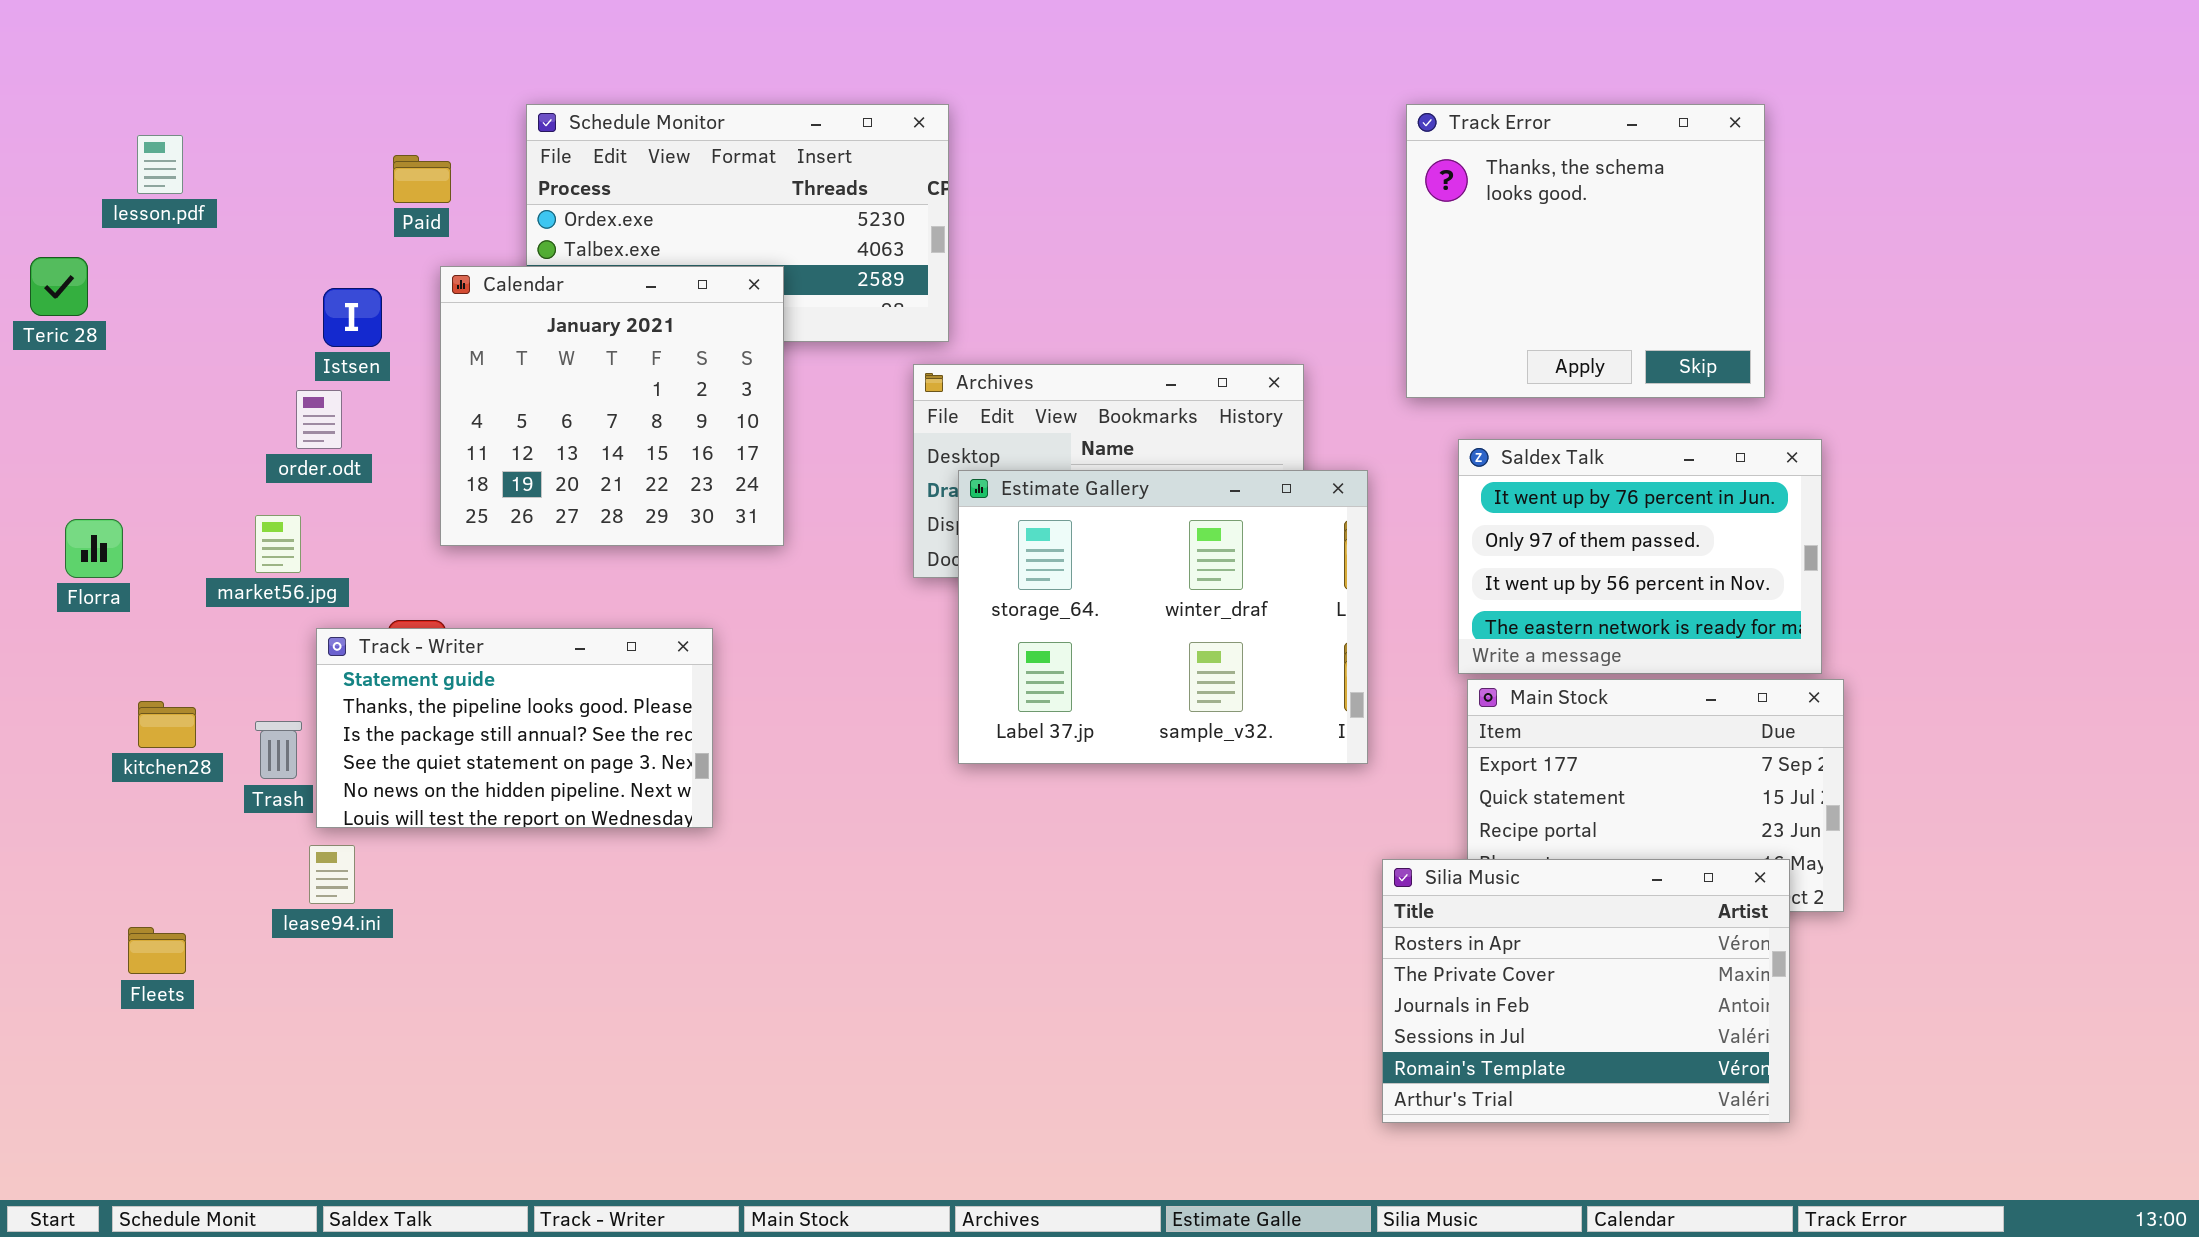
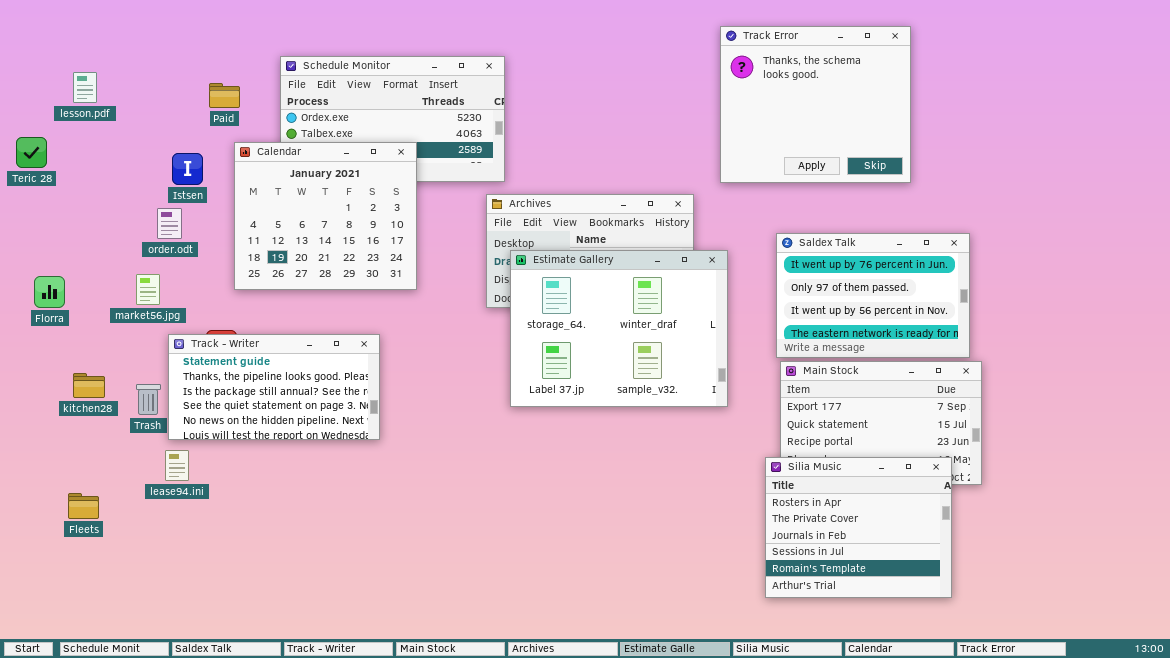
Track Error: [1406,104,1765,398] -> [720,26,911,183], moved
Silia Music: [1382,859,1790,1123] -> [765,457,952,598], resized

